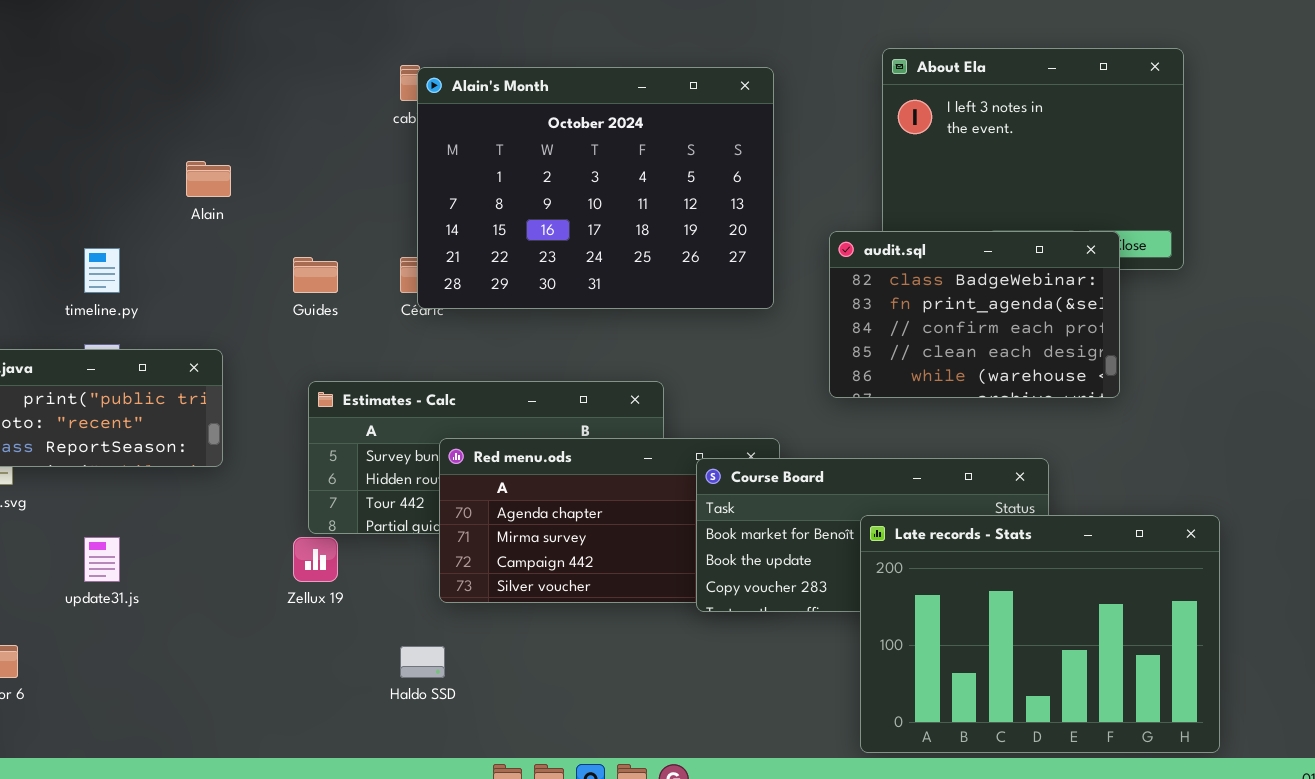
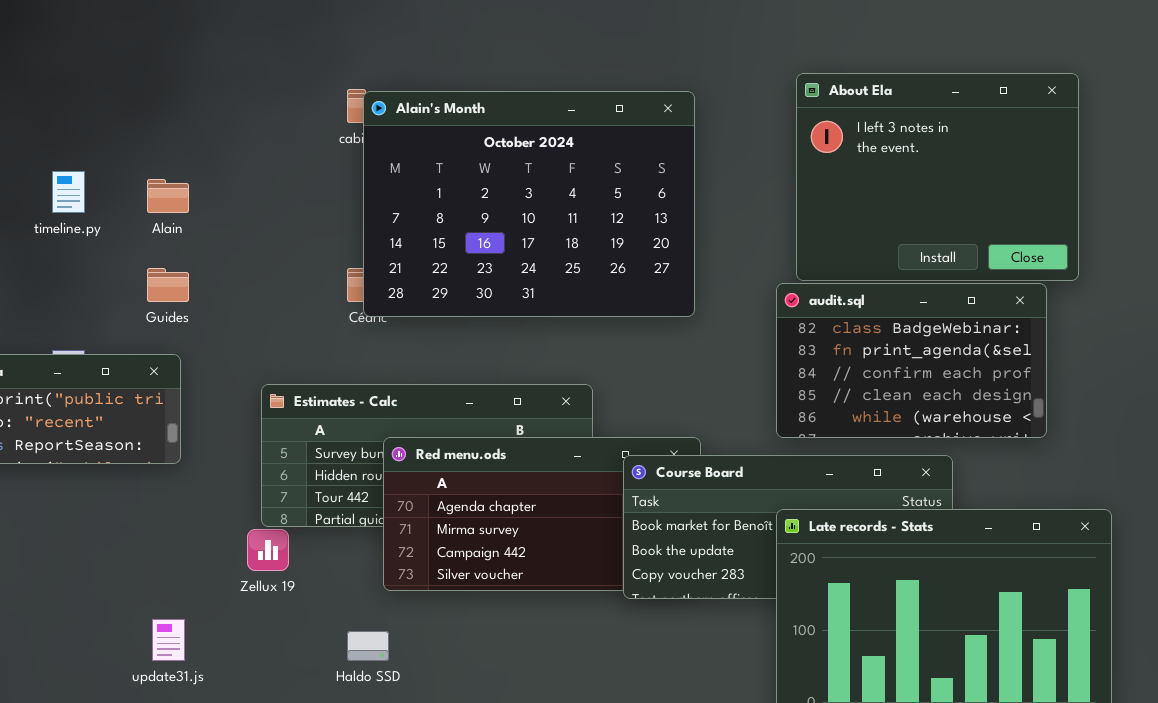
audit.sql: [829,231,1120,398] -> [776,283,1047,438], moved
timeline.py: [84,248,120,293] -> [52,171,85,213], moved
Guides: [293,257,338,293] -> [147,268,189,302], moved
update31.js: [84,537,120,582] -> [152,619,185,661], moved

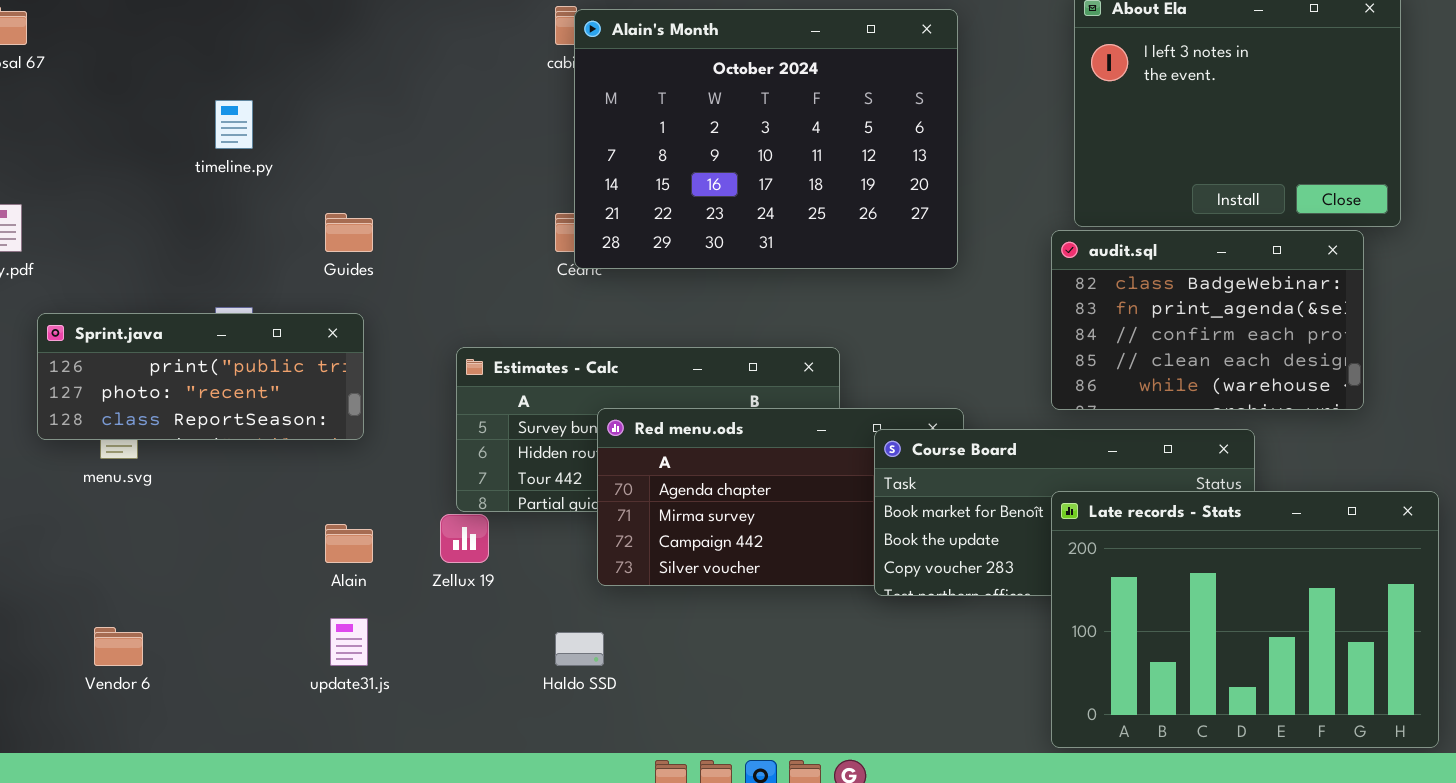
Alain: [147,179,189,213] -> [325,524,373,563], moved

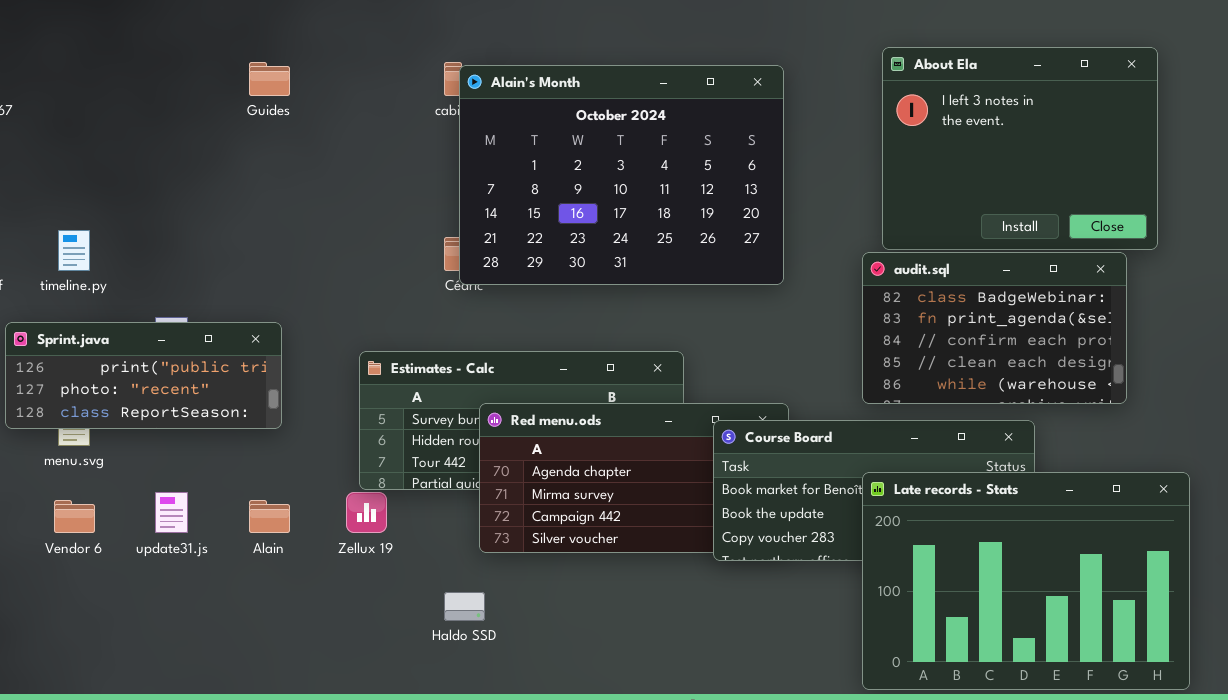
timeline.py: [215,100,253,149] -> [58,230,90,271], moved
Guides: [325,213,373,252] -> [249,62,290,96], moved
update31.js: [330,618,368,666] -> [155,492,188,533], moved
Vendor 6: [94,627,143,666] -> [54,500,95,533], moved

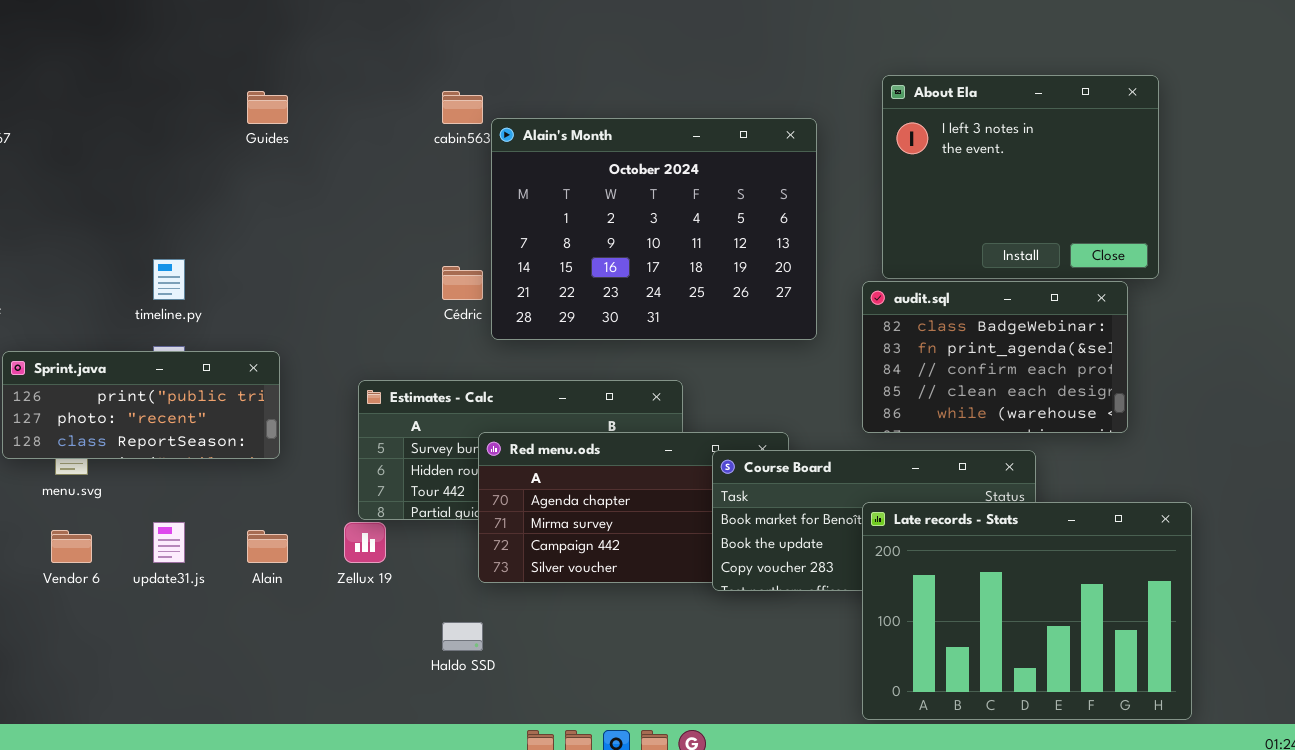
Alain's Month: [459,65,784,285] -> [491,118,817,340], moved
timeline.py: [58,230,90,271] -> [153,259,185,300], moved

